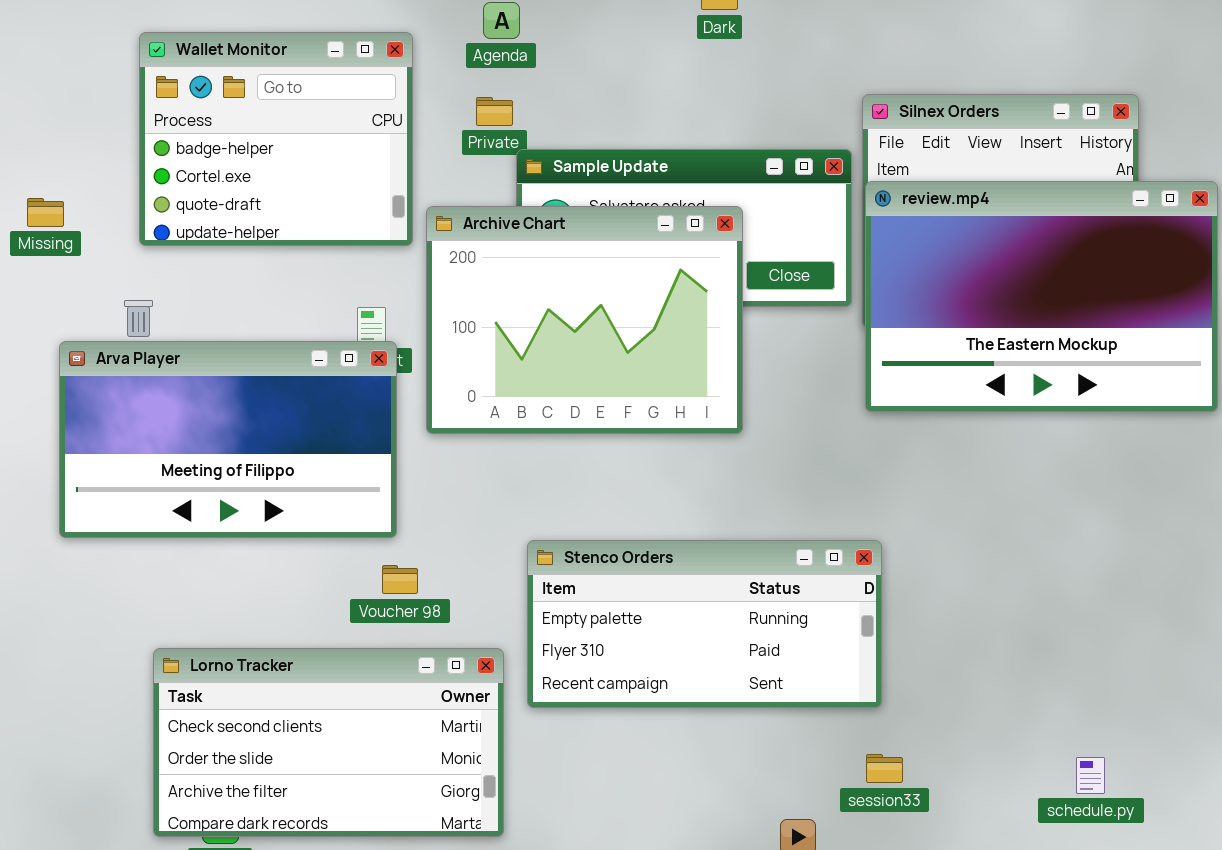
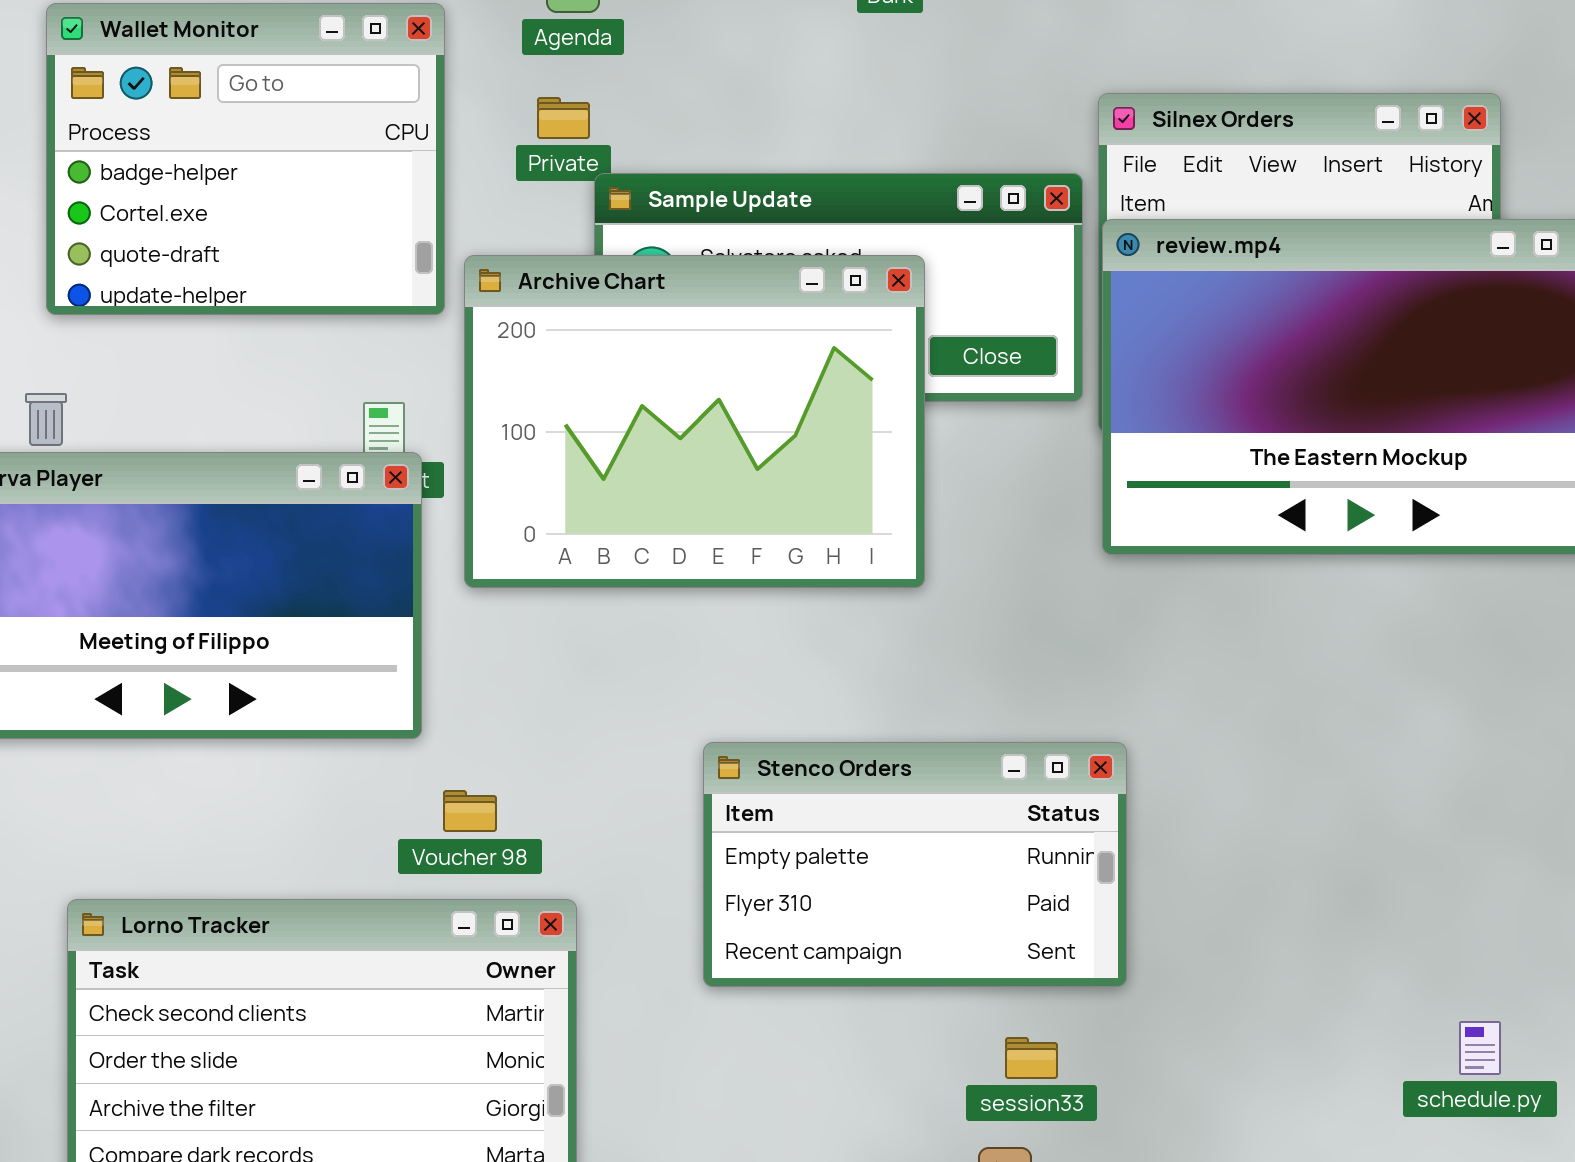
Stenco Orders: [527,540,882,708] -> [703,742,1127,987], resized
Voucher 98: [382,565,418,594] -> [443,790,497,832], moved
session33: [866,754,903,783] -> [1005,1037,1058,1079], moved
schedule.py: [1076,757,1105,794] -> [1459,1021,1501,1075], moved

